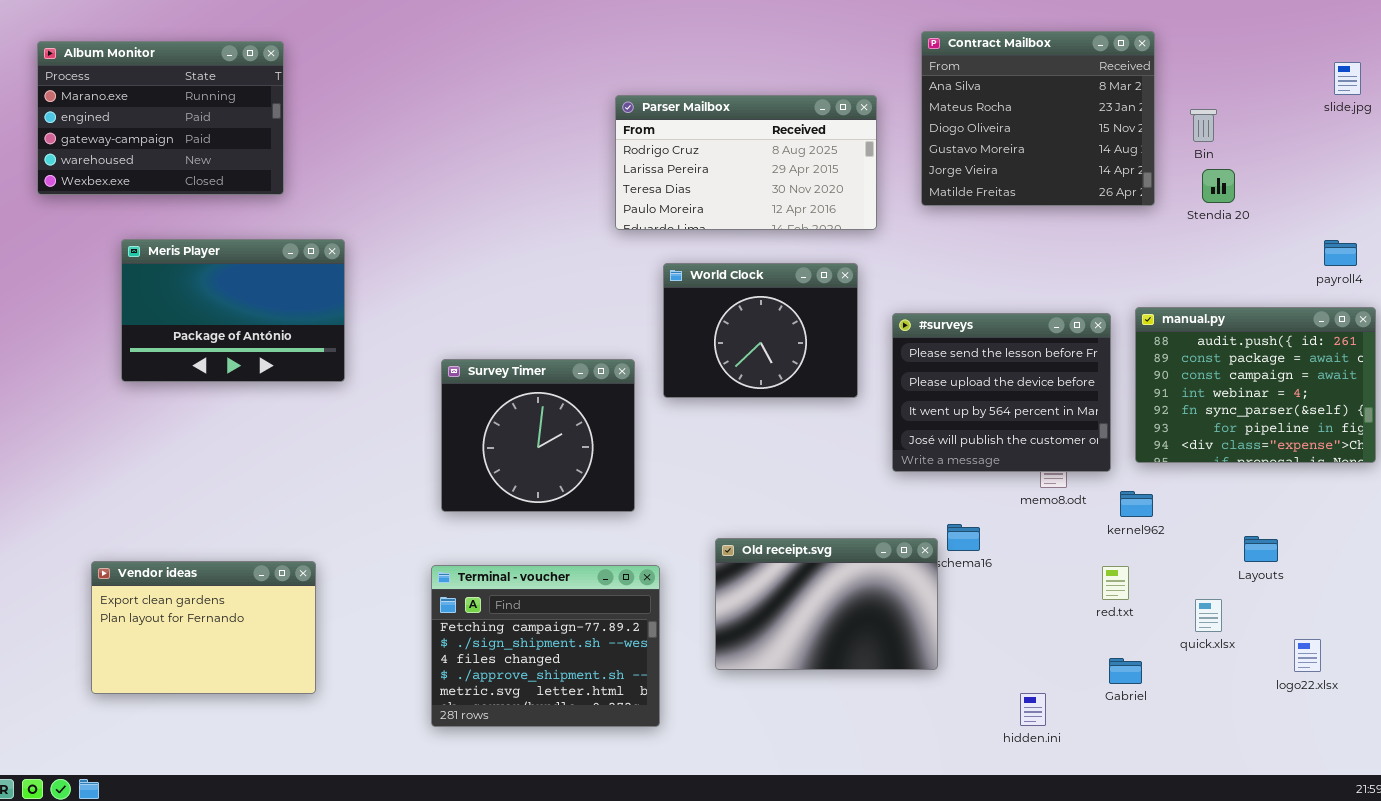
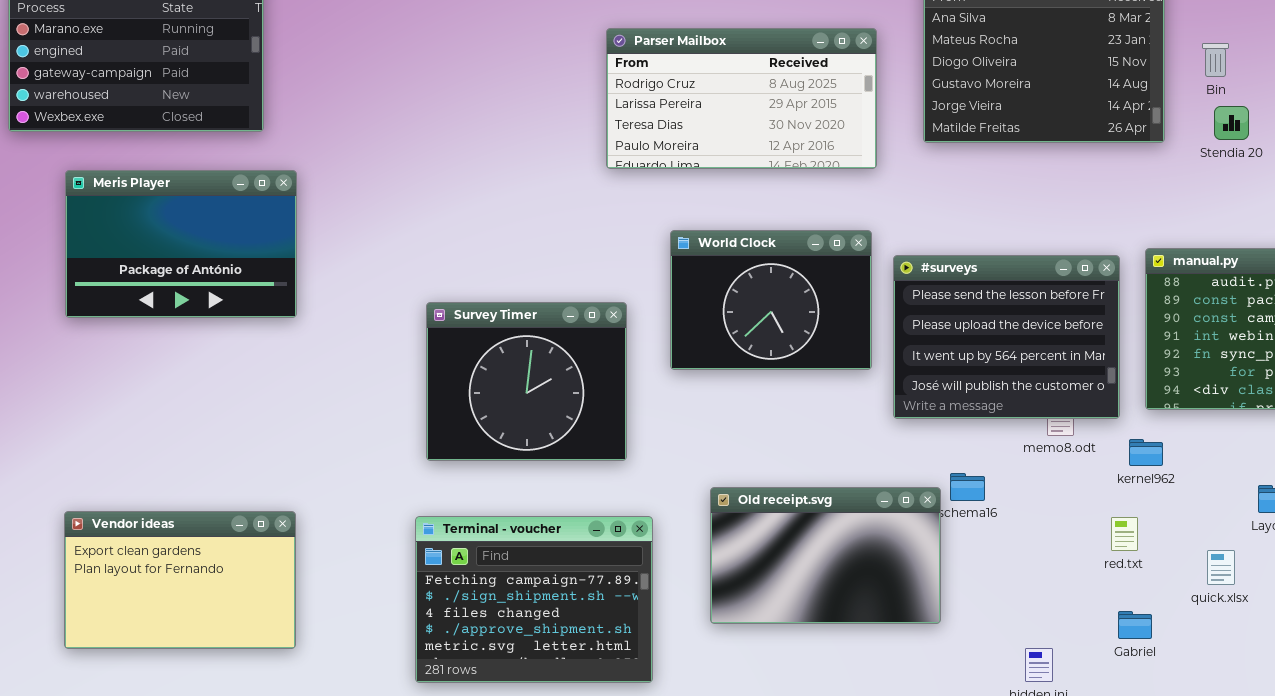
Meris Player: [121,239,345,382] -> [65,170,297,318], moved
World Clock: [663,263,858,398] -> [670,230,872,370], moved

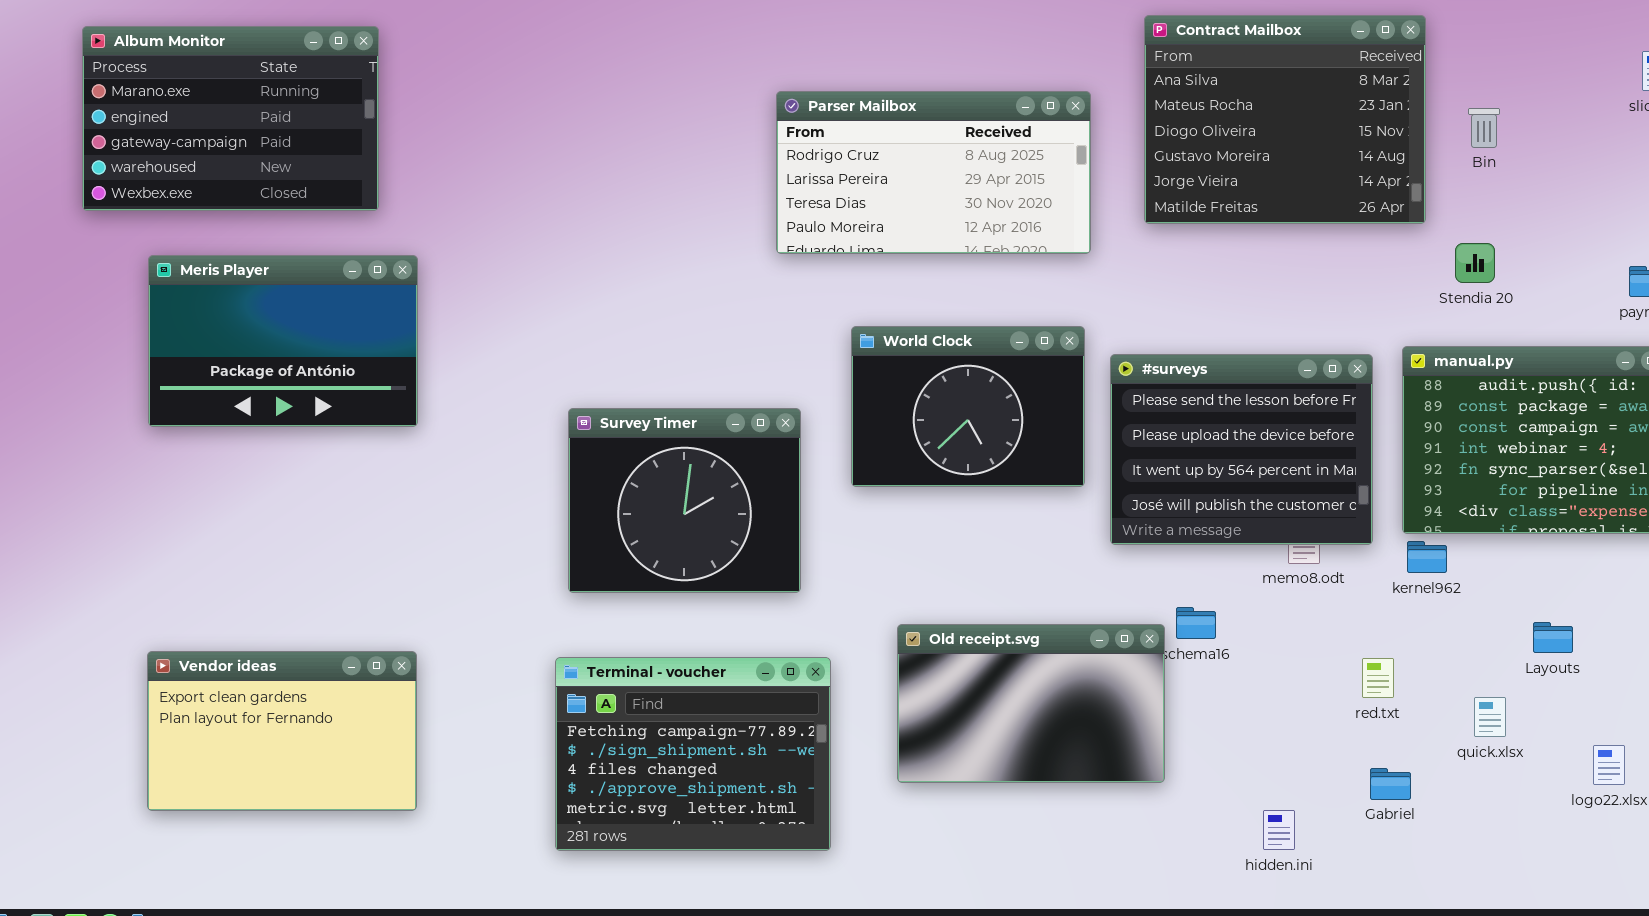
Stendia 20: [1214,106,1249,140] -> [1455,243,1495,283], moved
kernel962: [1129,439,1163,466] -> [1407,541,1447,573], moved

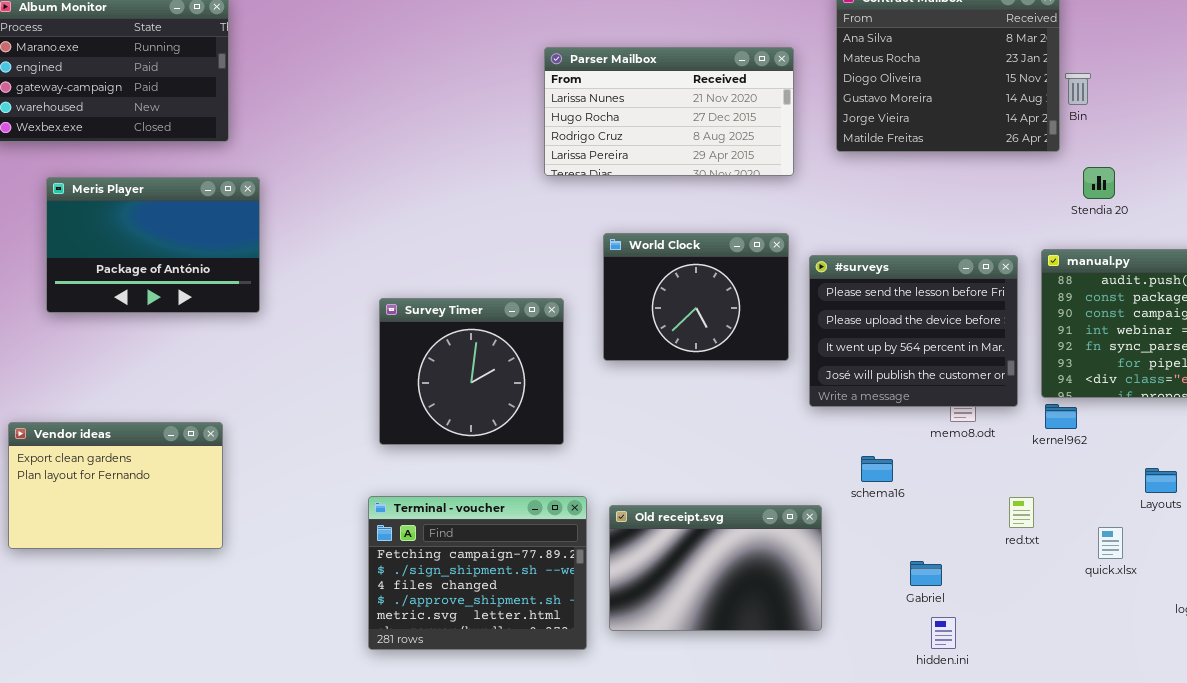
Parser Mailbox: [776,91,1091,254] -> [544,47,794,176], scrolled up 2 rows
Bin: [1468,108,1500,148] -> [1065,73,1091,105], moved
Old receipt.svg: [897,624,1165,783] -> [609,505,822,631], moved
Vendor ideas: [147,651,417,811] -> [8,422,223,549], moved
Gabriel: [1370,768,1411,800] -> [910,561,942,586], moved

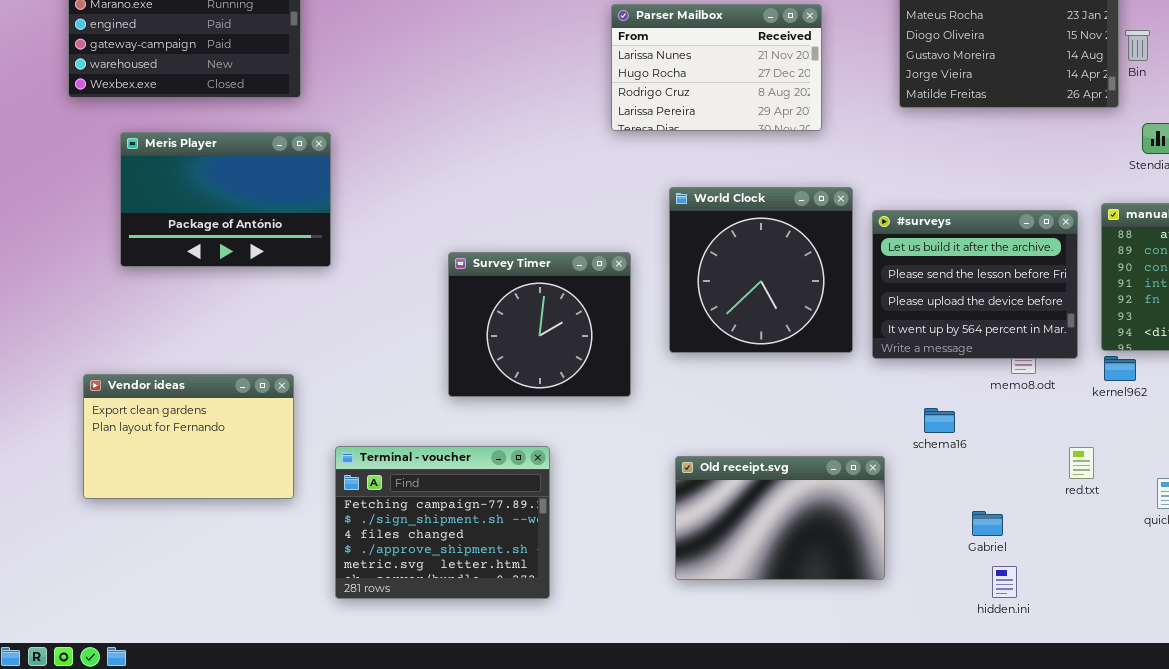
Parser Mailbox: [544,47,794,176] -> [611,4,822,131], resized
World Clock: [603,233,789,361] -> [669,187,853,353], resized
#surveys: [809,255,1018,407] -> [872,210,1078,359], scrolled up 1 row
Terminal - voucher: [368,496,587,650] -> [335,446,550,599], moved

